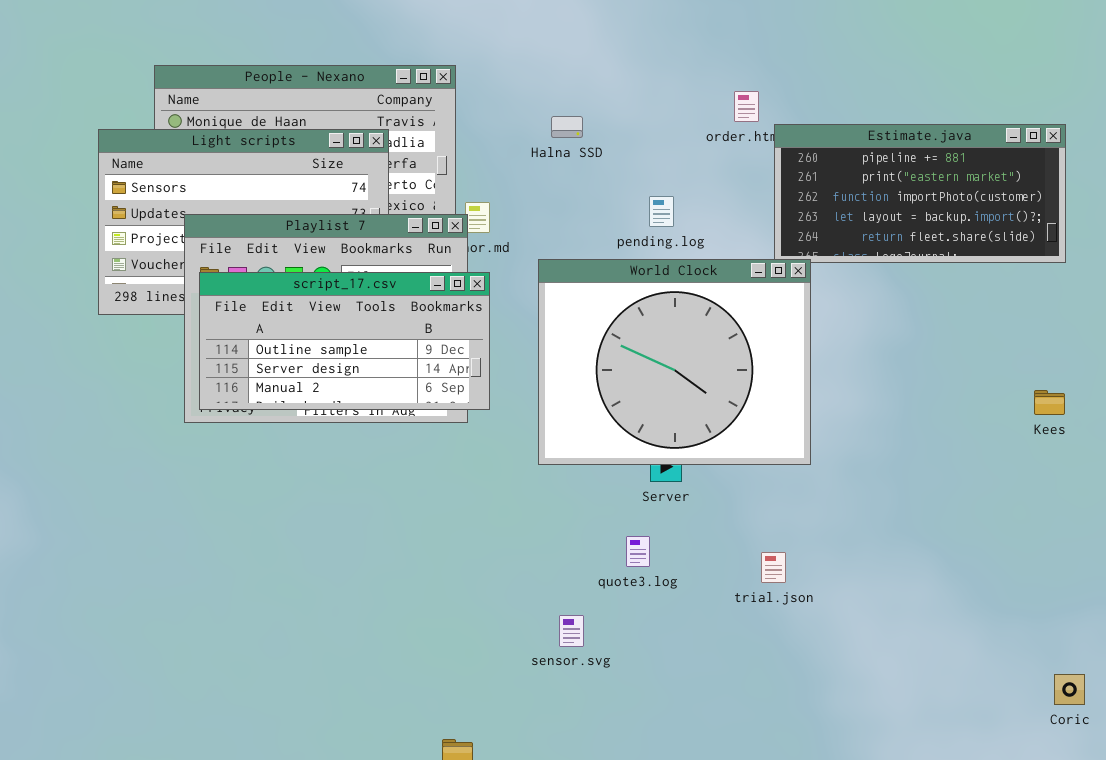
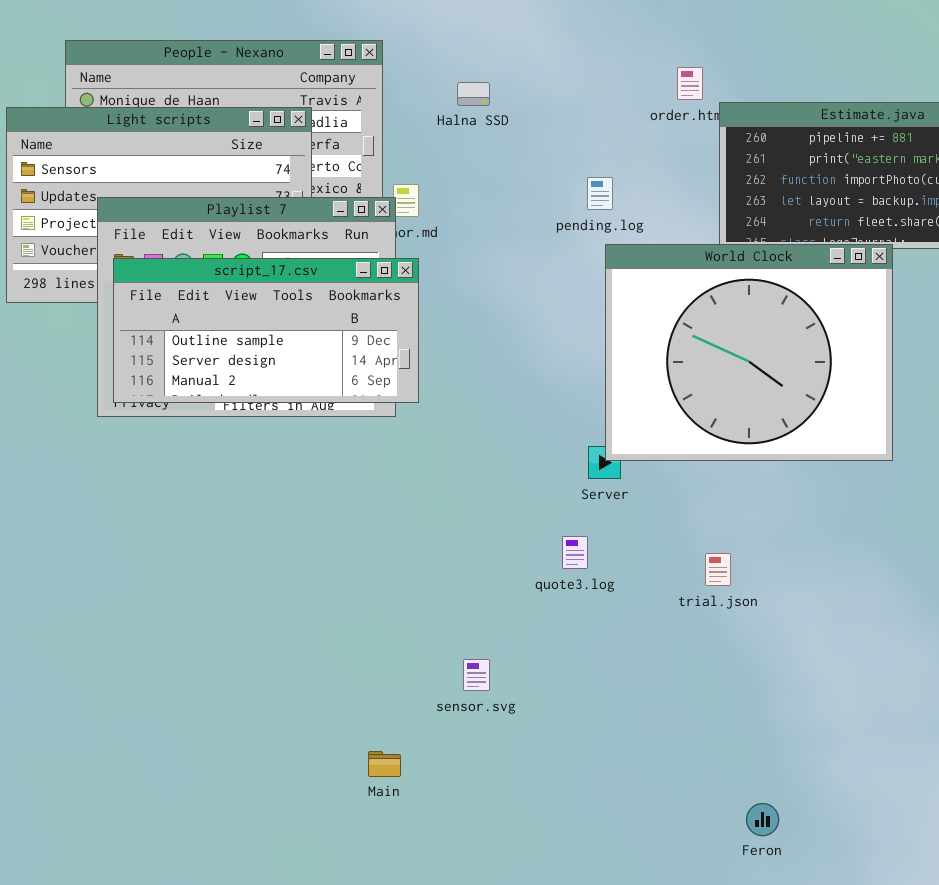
Halna SSD: [551,116,583,138] -> [457,82,490,106], moved
World Clock: [538,259,811,465] -> [605,244,893,461], moved
sensor.svg: [559,615,584,647] -> [463,659,490,691], moved

